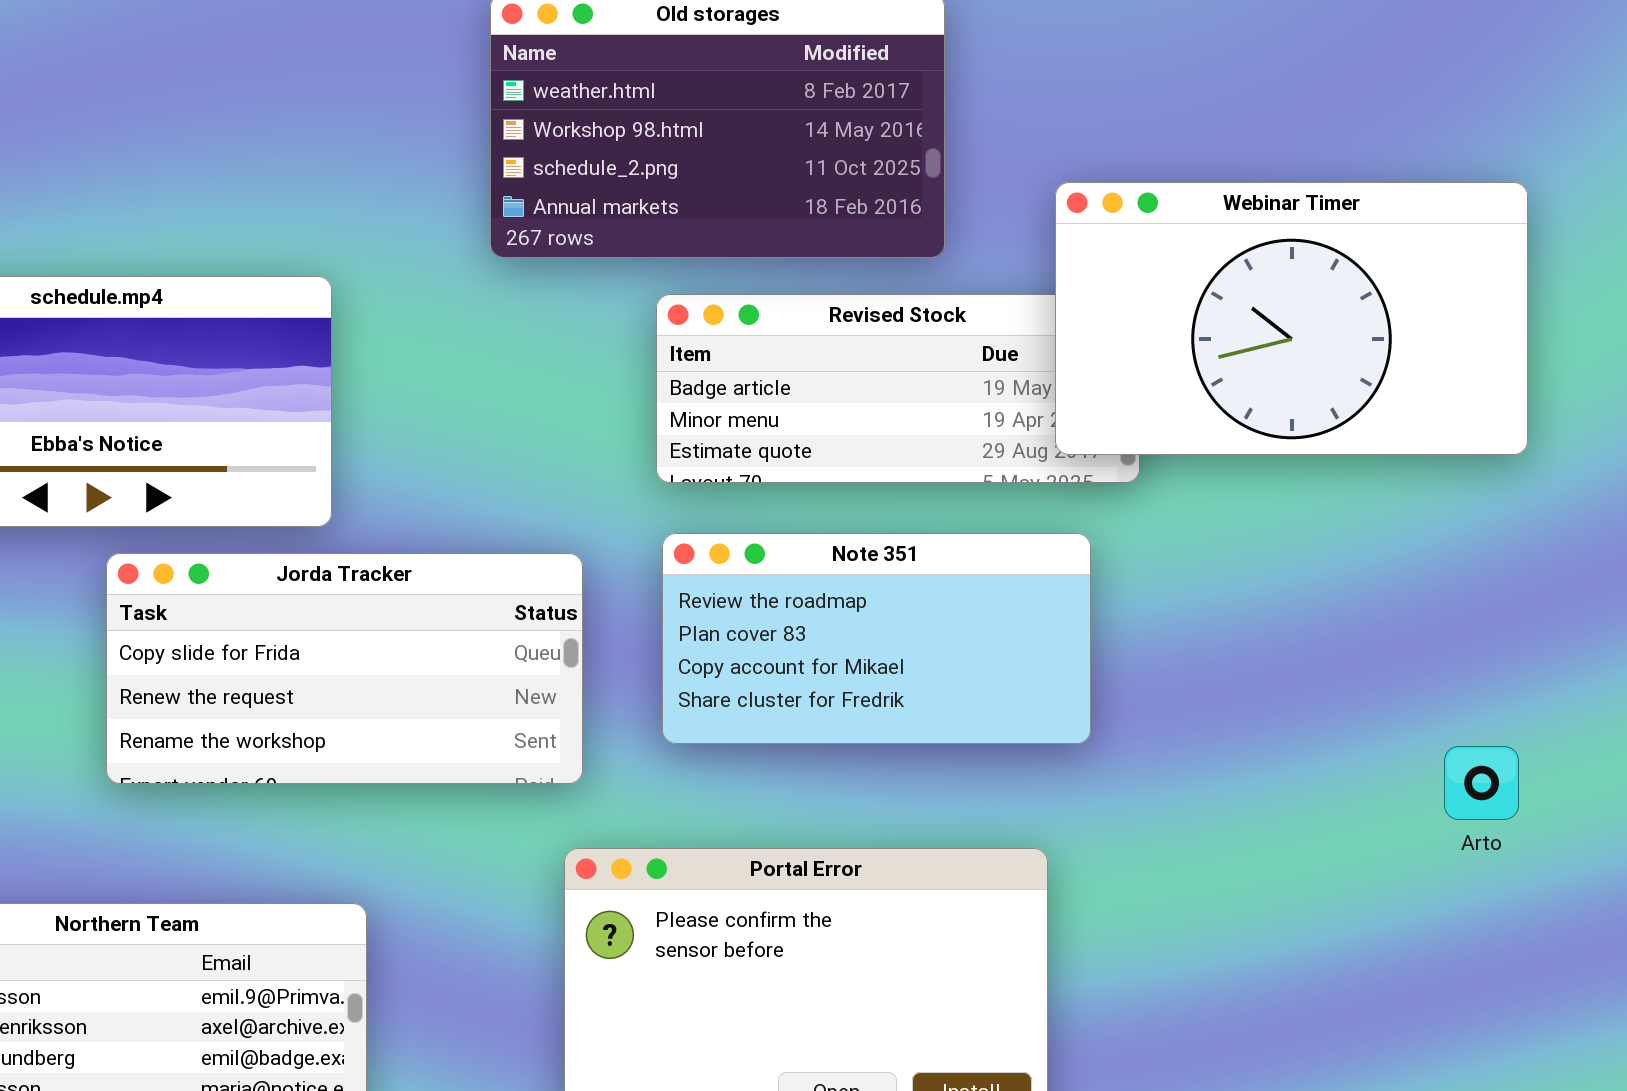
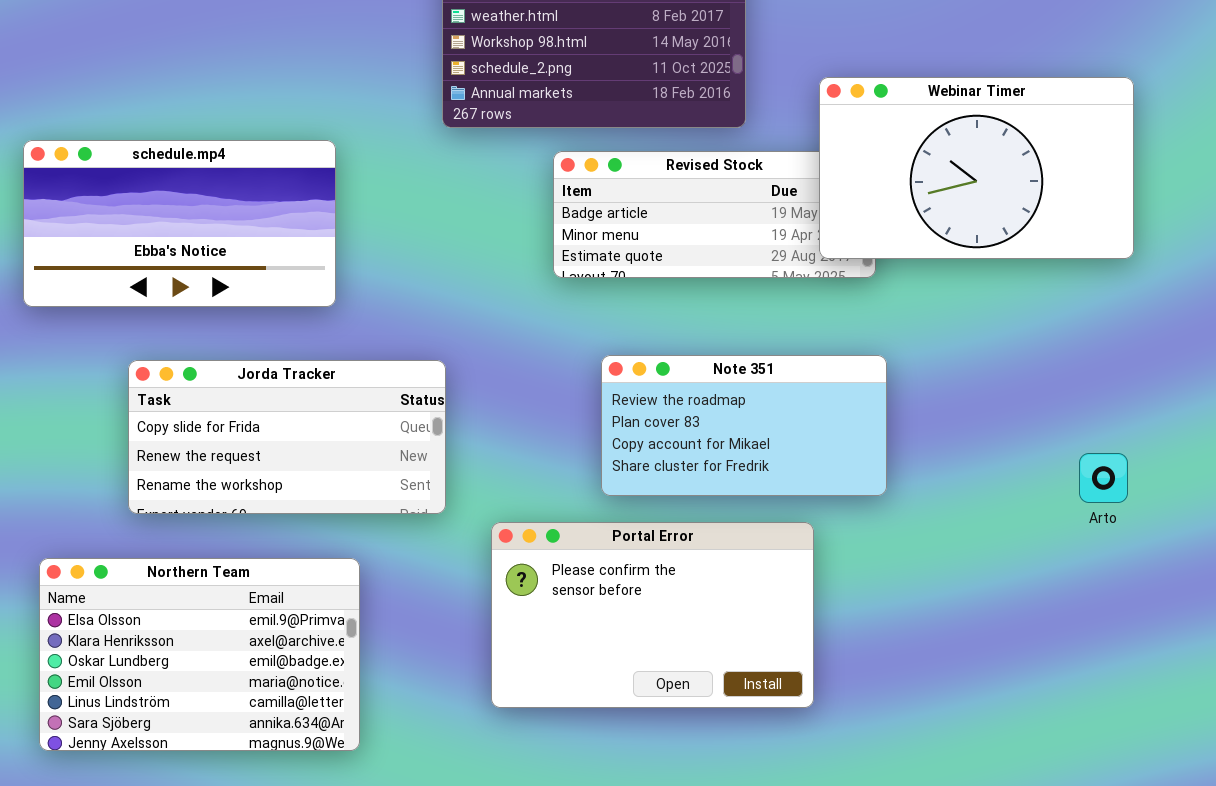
Note 351: [662,533,1091,744] -> [601,355,887,496], moved
Jorda Tracker: [106,553,583,784] -> [128,360,446,514], moved

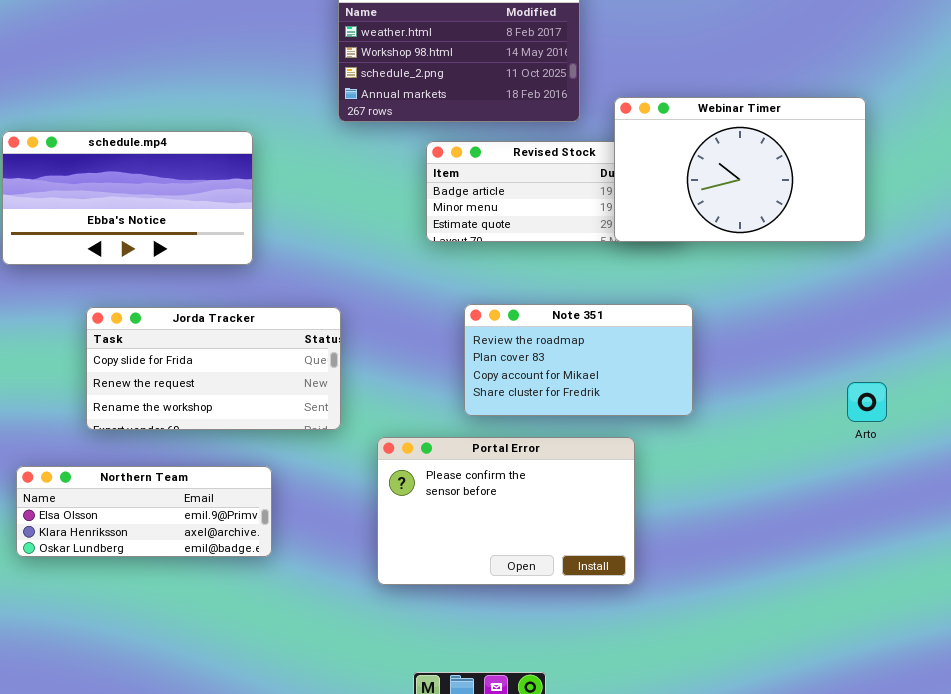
Webinar Timer: [819,77,1134,259] -> [614,97,866,242], moved
Northern Team: [39,558,360,751] -> [16,466,272,557], resized

